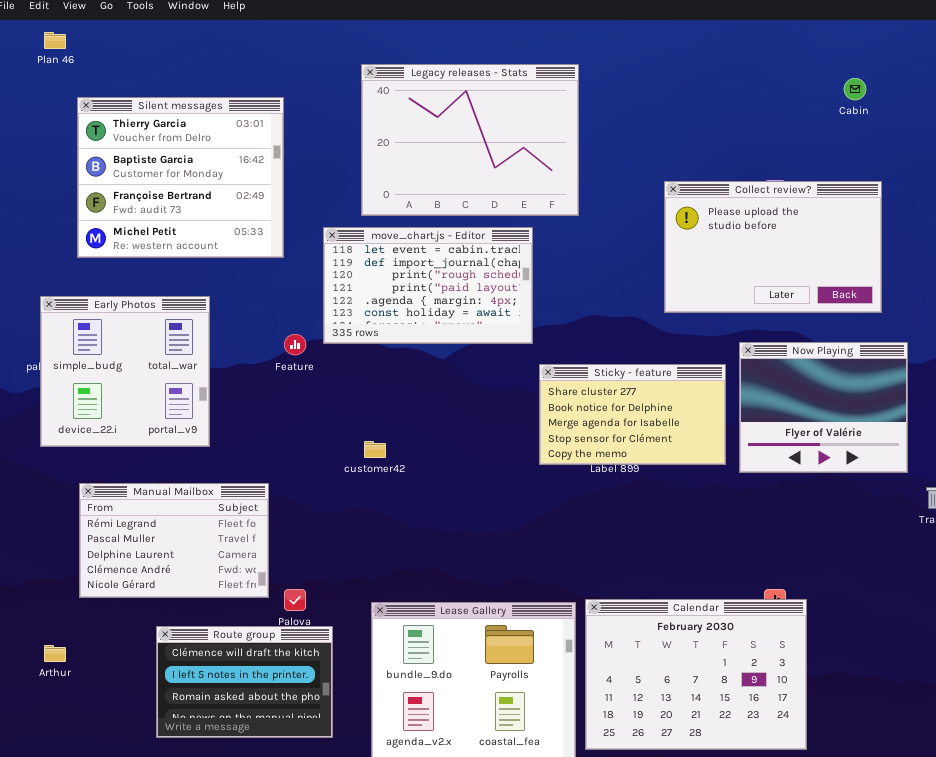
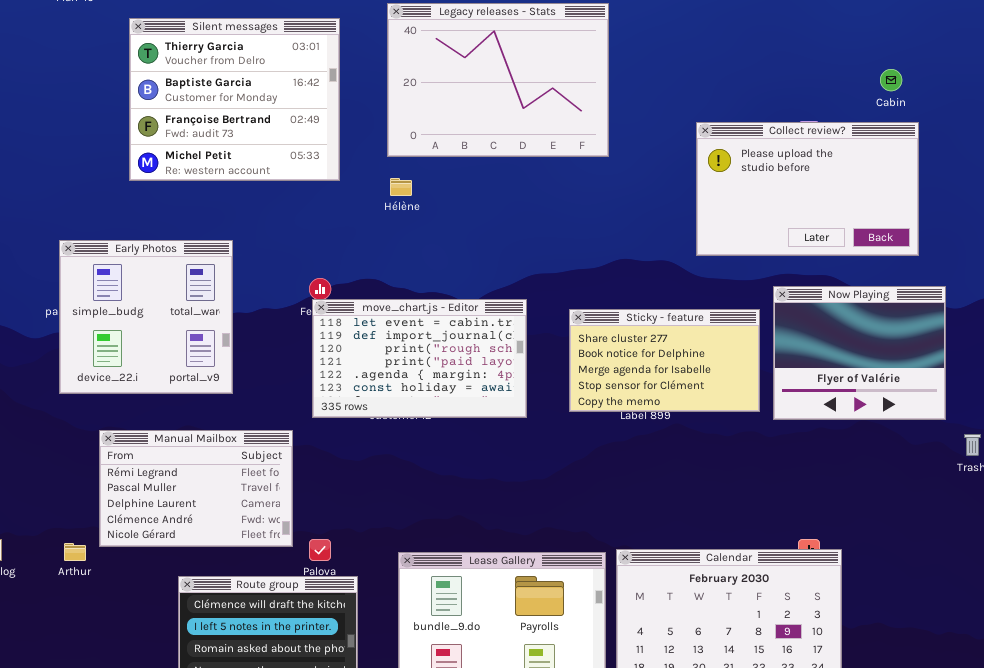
Cabin: [844,78,866,100] -> [880,69,902,91], moved
Silent messages: [77,97,284,258] -> [129,18,340,181], moved
move_chart.js - Editor: [323,227,533,344] -> [312,299,527,418], moved
Arthur: [44,645,66,662] -> [64,543,86,561], moved

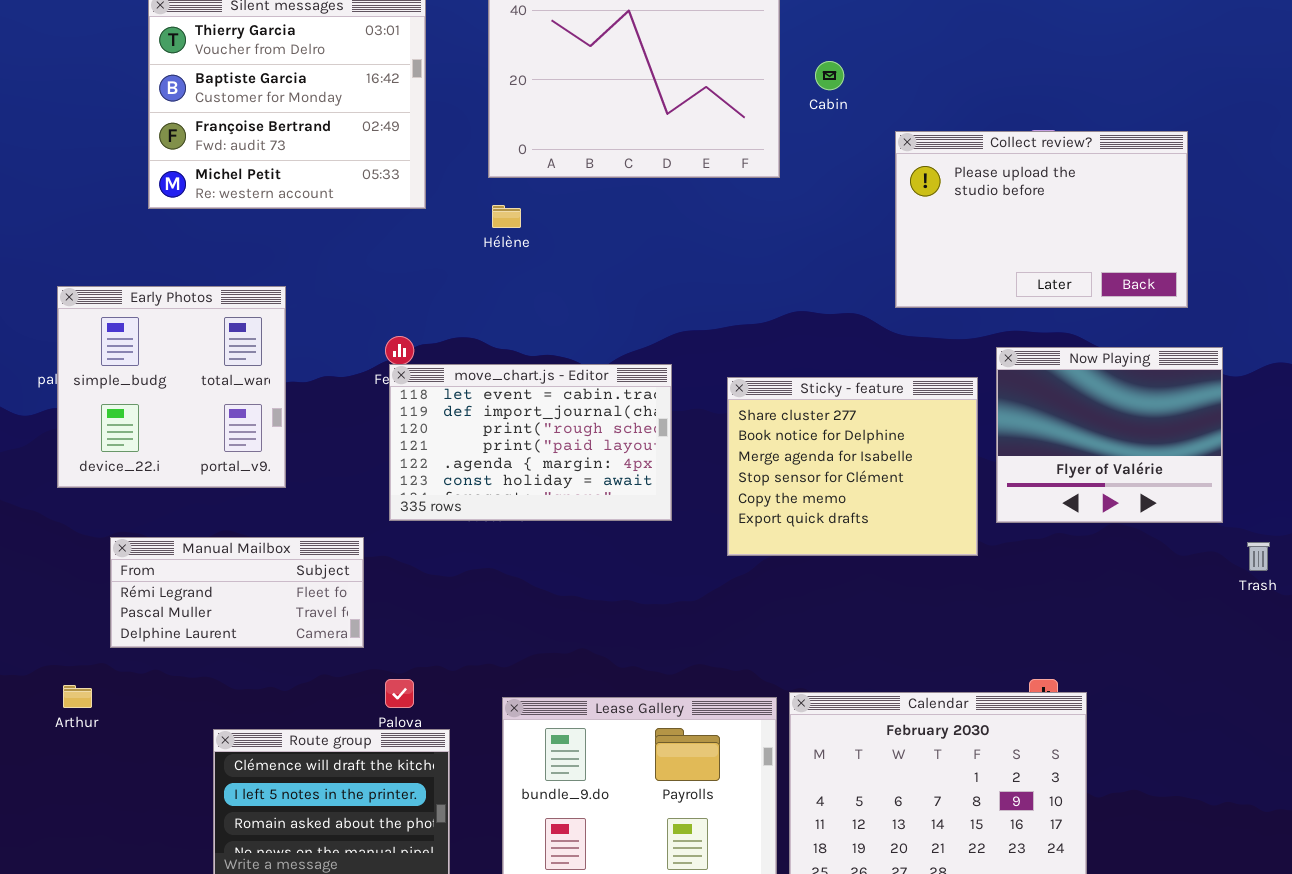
Cabin: [880,69,902,91] -> [815,61,844,90], moved
Sticky - feature: [569,309,760,412] -> [727,377,978,556], resized
Manual Mailbox: [99,430,293,547] -> [110,537,364,648], resized

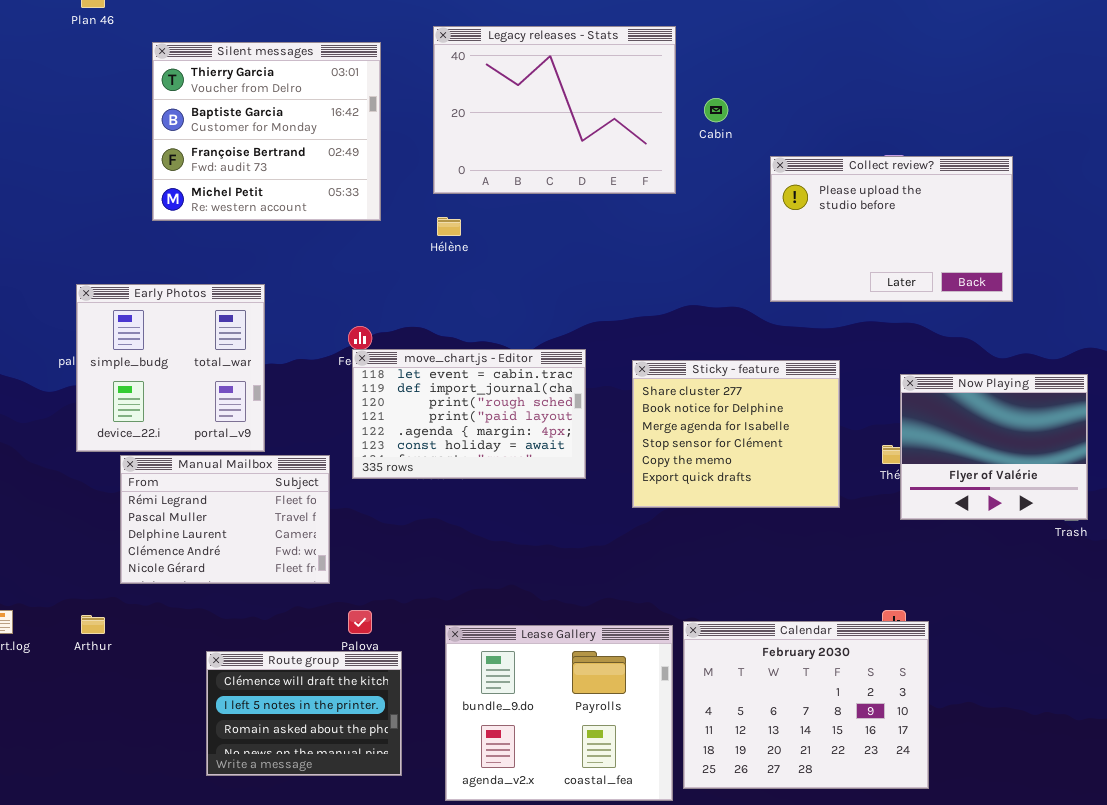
Now Playing: [996,347,1223,523] -> [900,374,1088,520], moved
Manual Mailbox: [110,537,364,648] -> [120,455,330,584], resized

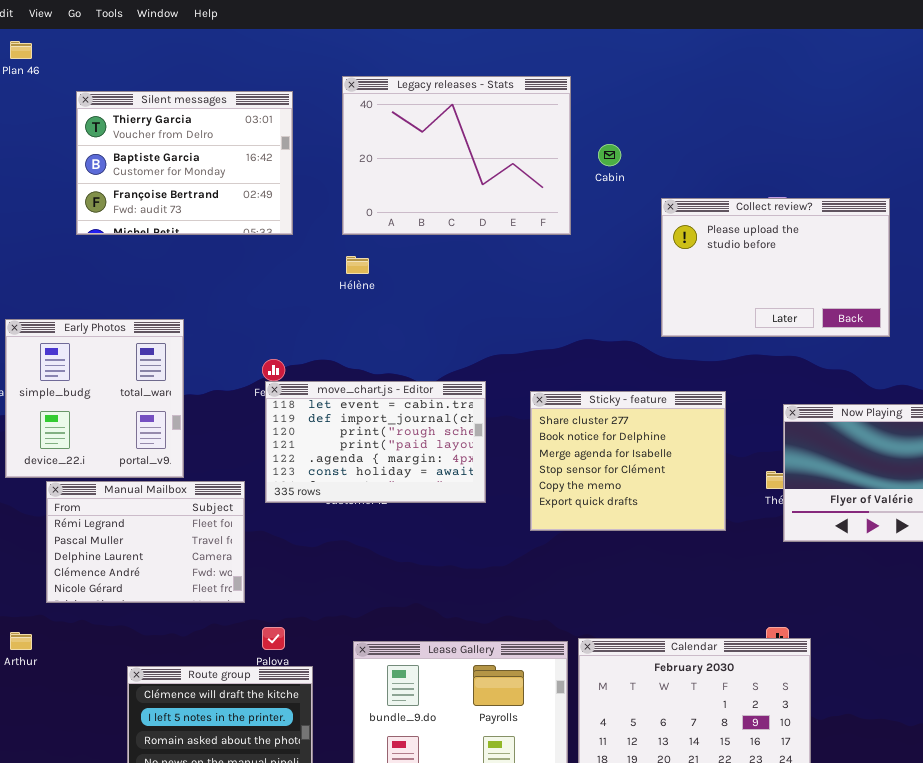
Silent messages: [152,42,381,221] -> [76,91,293,235], resized

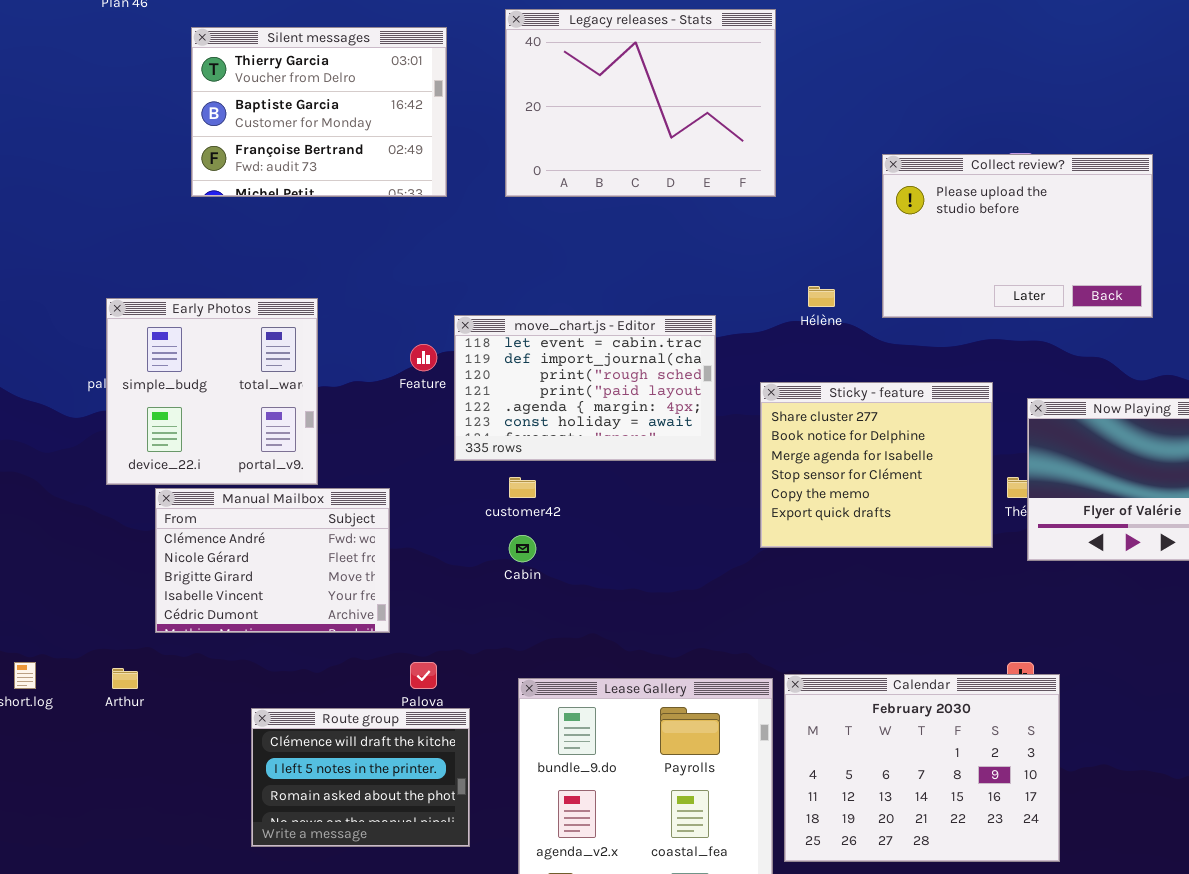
Cabin: [598,144,621,166] -> [509,535,536,562], moved
Hélène: [346,256,369,274] -> [808,286,835,307], moved
move_chart.js - Editor: [265,381,486,503] -> [454,315,716,461], moved
Sticky - feature: [530,391,726,531] -> [760,382,993,548], moved
Manual Mailbox: [46,481,245,603] -> [155,488,390,633], scrolled down 3 rows

